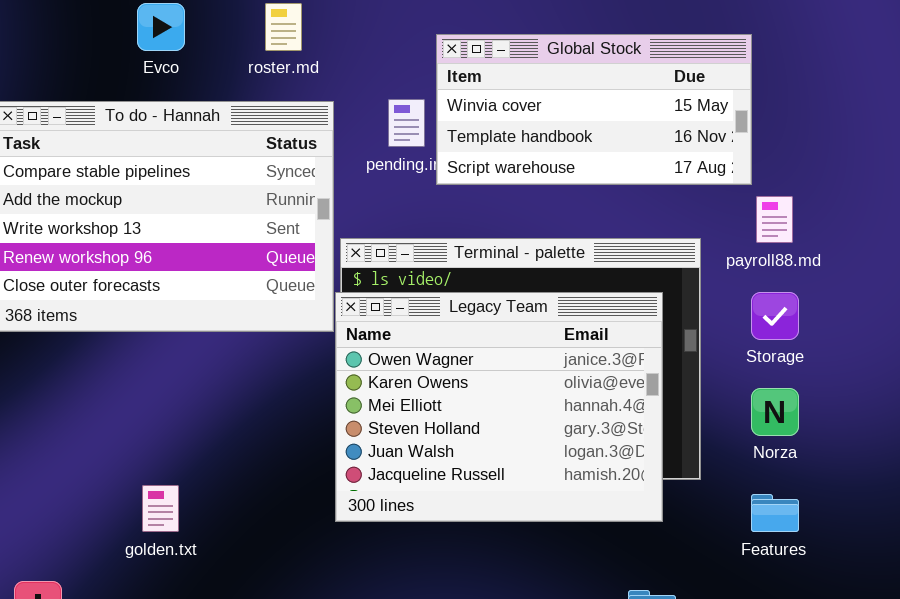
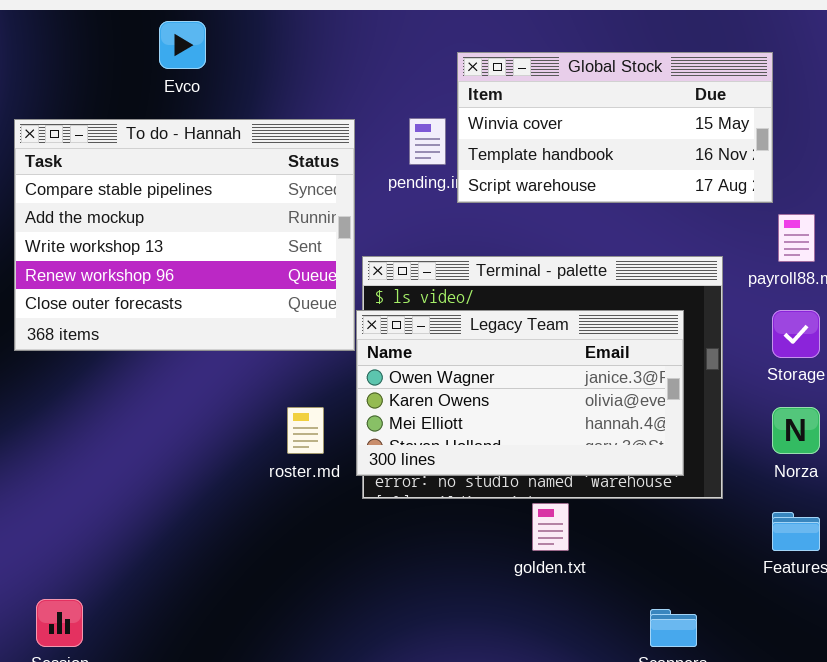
roster.md: [265,3,302,51] -> [287,407,324,454], moved
Legacy Team: [335,292,663,522] -> [356,310,684,476], resized
golden.txt: [142,485,179,532] -> [532,503,569,551], moved

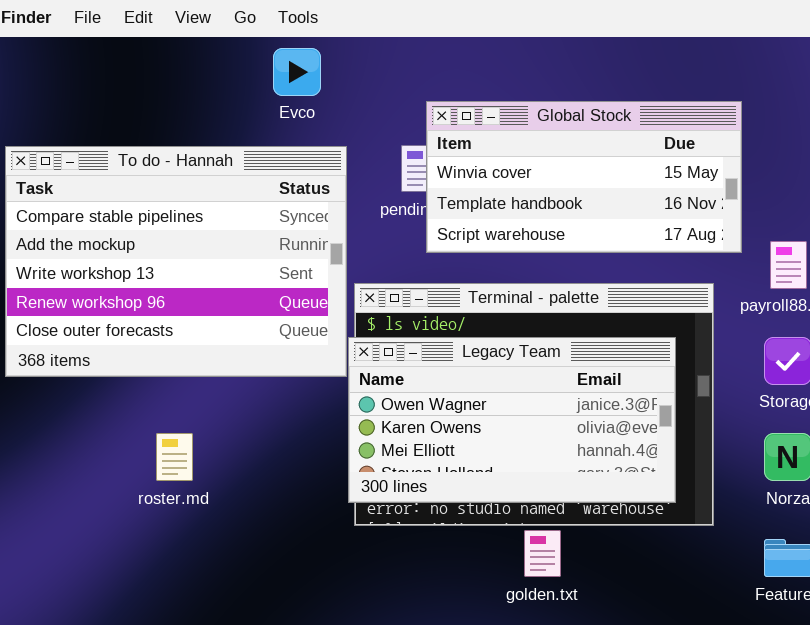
Evco: [159,21,206,69] -> [273,48,321,96], moved
Global Stock: [457,52,773,203] -> [426,101,742,253], moved
roster.md: [287,407,324,454] -> [156,433,193,481], moved

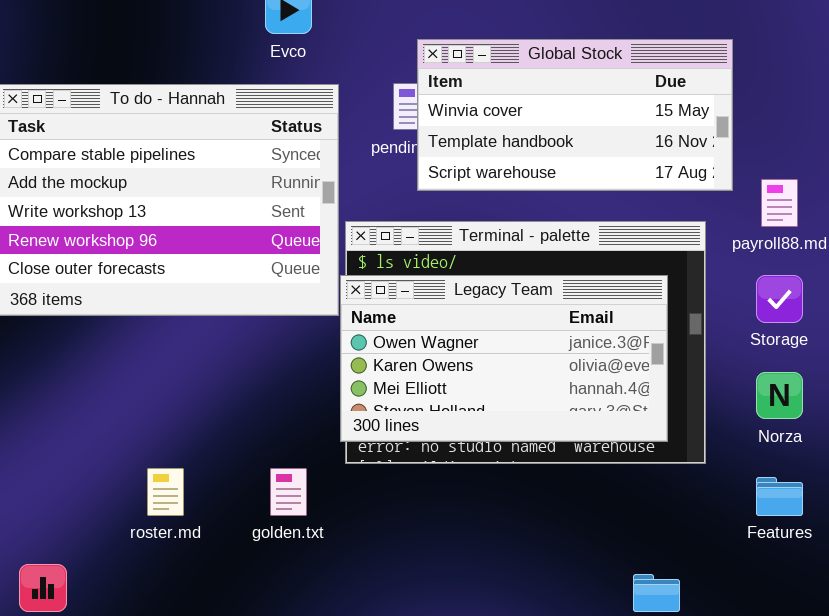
roster.md: [156,433,193,481] -> [147,468,184,516], moved
golden.txt: [524,530,561,577] -> [270,468,307,516], moved

